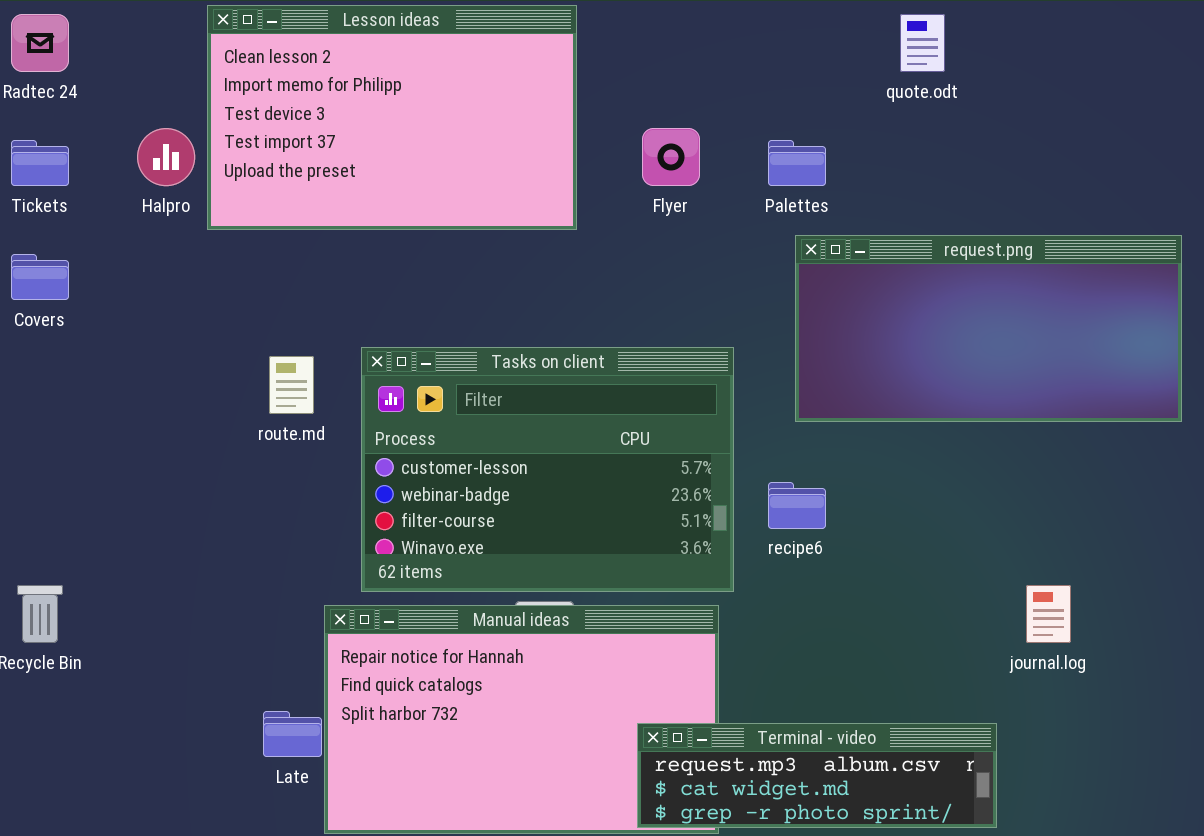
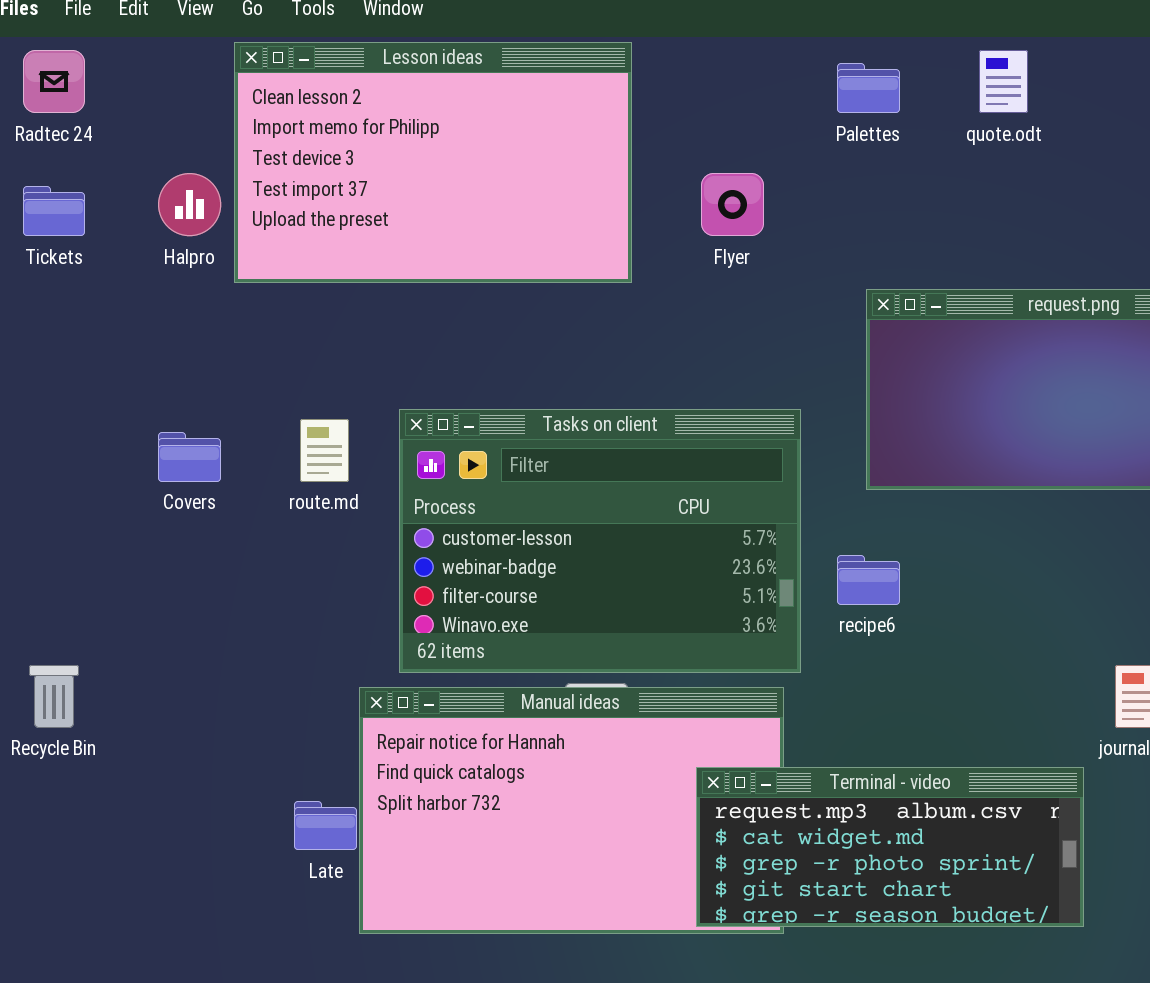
Palettes: [768,140,826,186] -> [837,63,900,113], moved
Covers: [11,254,69,300] -> [158,432,221,482], moved
Terminal - video: [637,723,997,828] -> [696,767,1084,927], resized

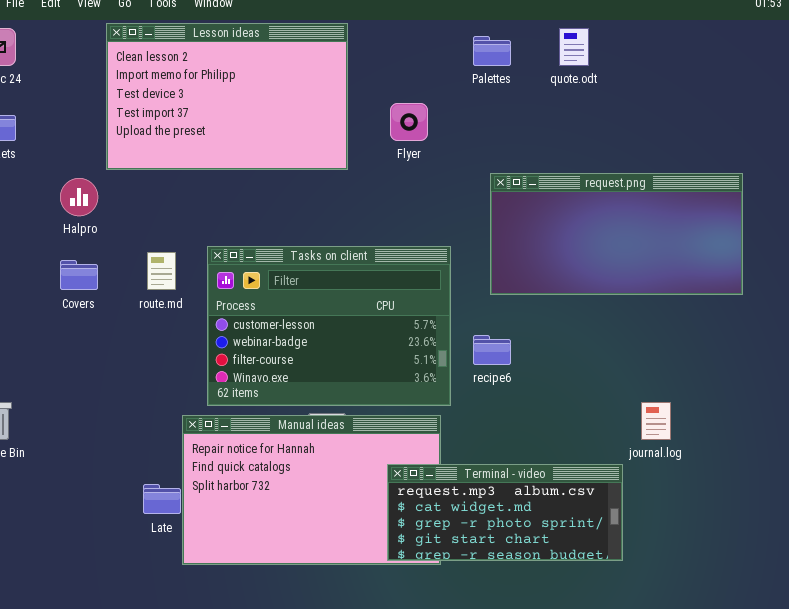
Halpro: [158,173,221,236] -> [60,178,98,216], moved

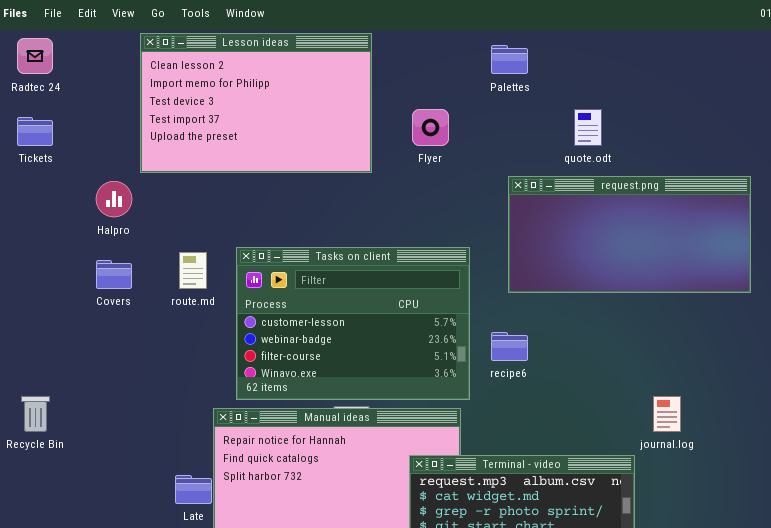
quote.odt: [559,28,589,66] -> [574,109,602,146], moved

